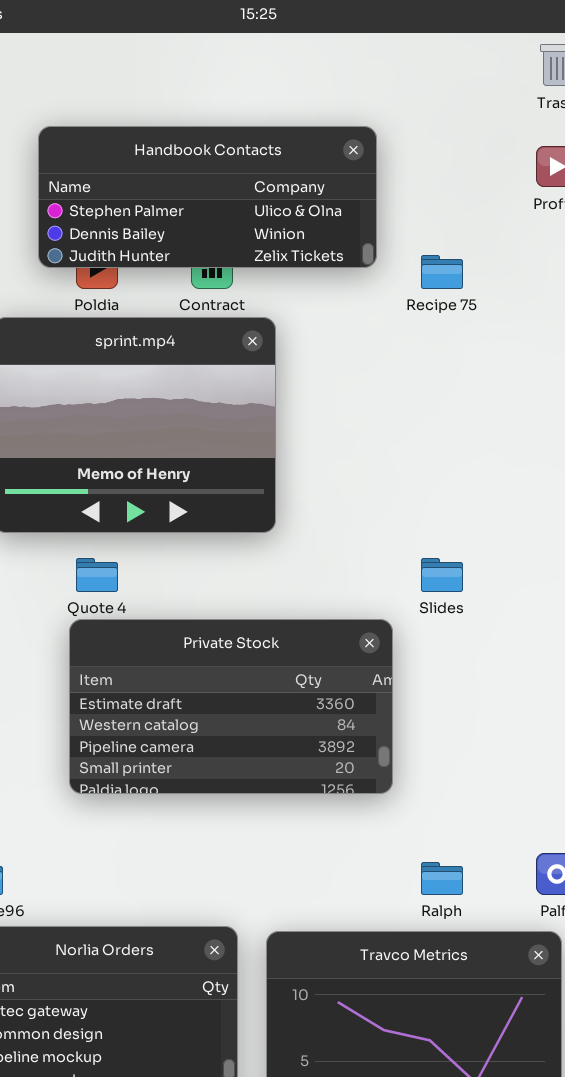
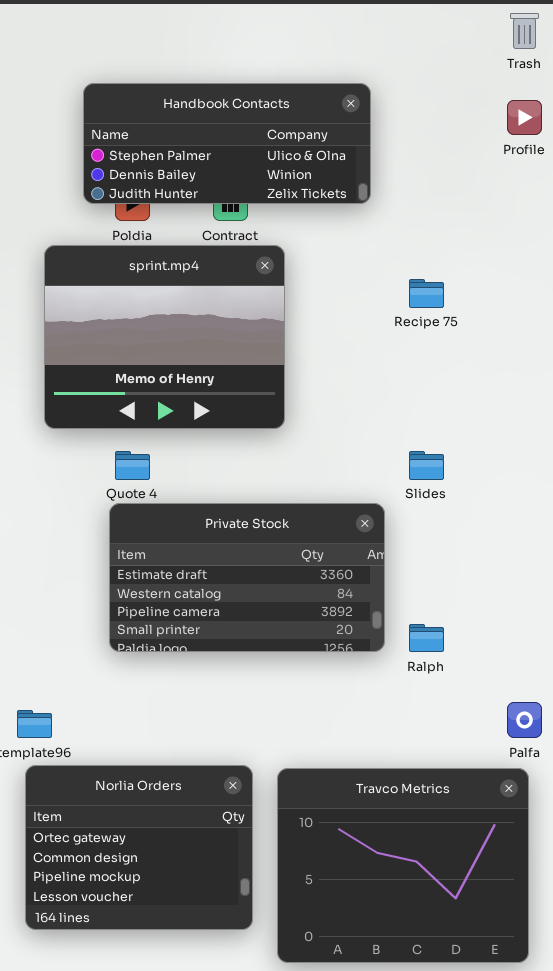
Recipe 75: [421,255,463,289] -> [409,279,444,308], moved
Ralph: [421,862,463,895] -> [409,624,444,652], moved

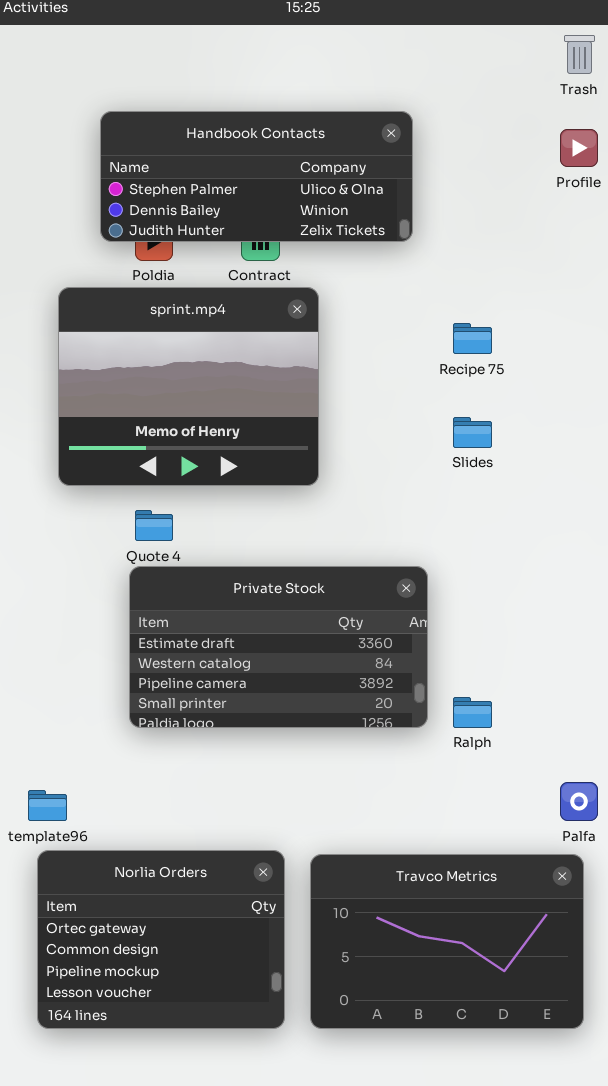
Slides: [409,451,444,480] -> [453,417,492,448], moved
Travco Metrics: [277,768,529,963] -> [310,854,584,1029], resized

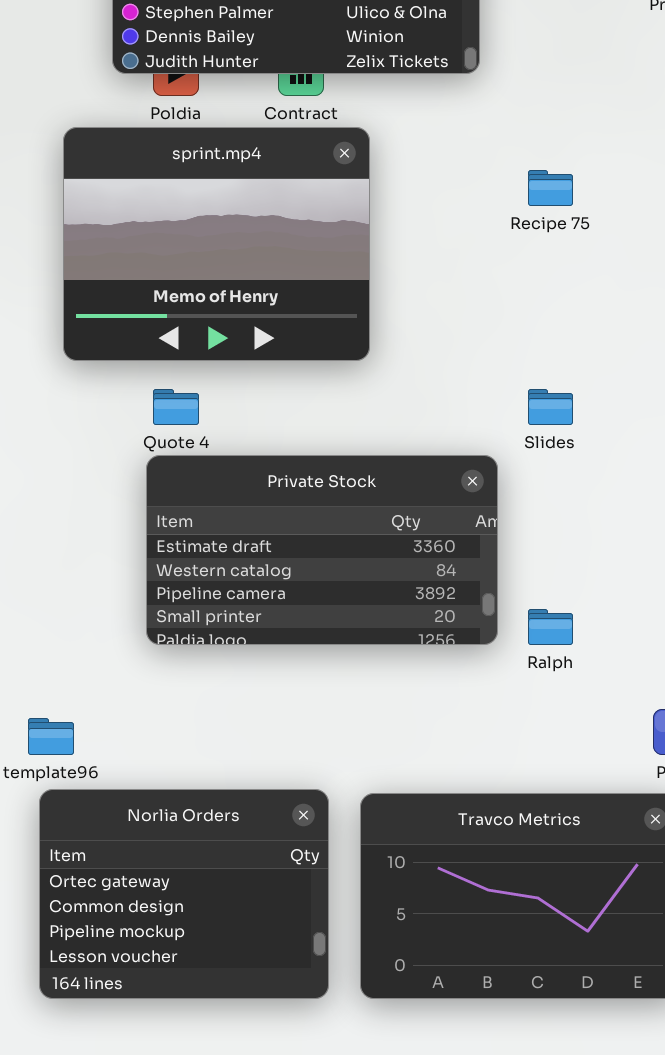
Slides: [453,417,492,448] -> [528,389,573,425], moved

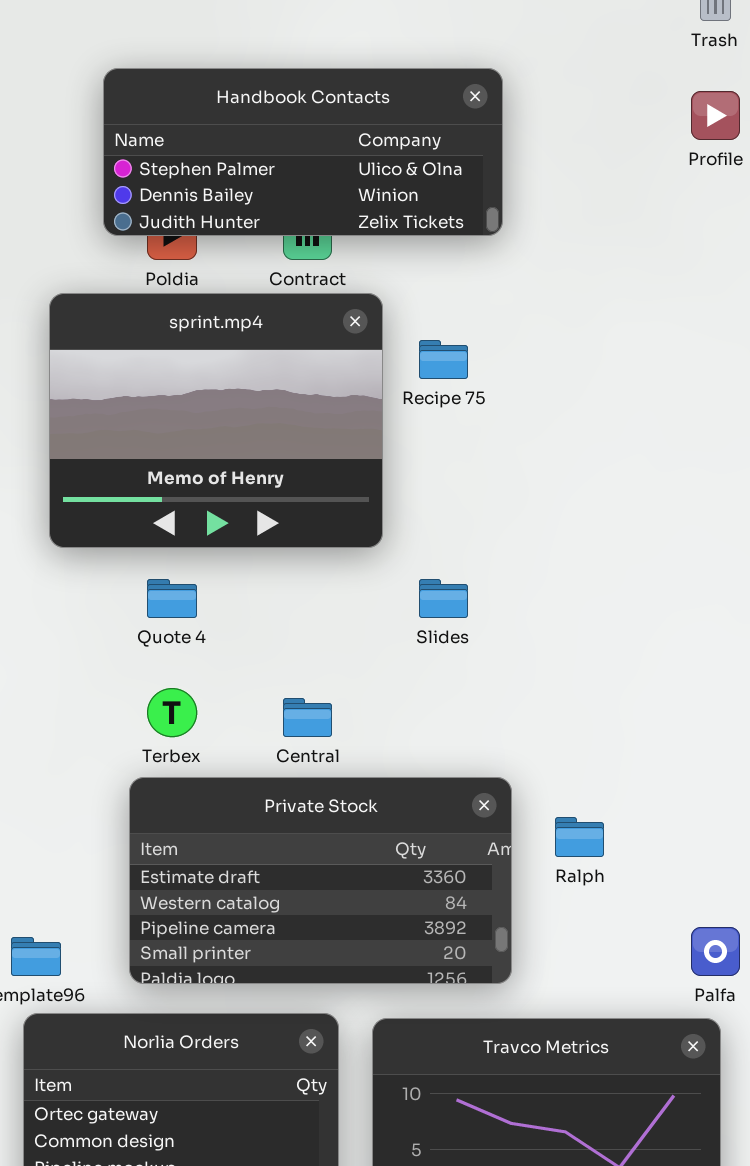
Recipe 75: [528,170,573,206] -> [419,340,468,379], moved
Slides: [528,389,573,425] -> [419,579,468,618], moved
Private Stock: [146,455,498,645] -> [129,777,512,984], moved

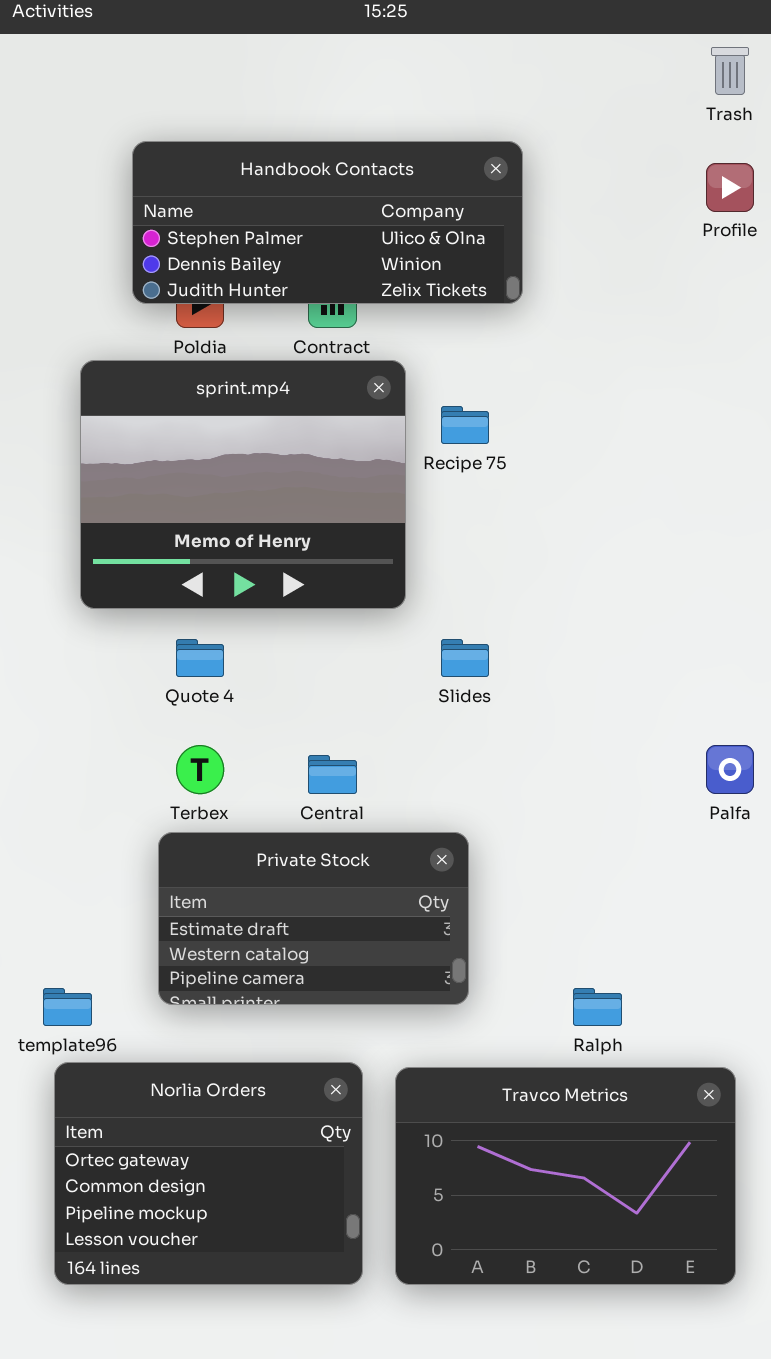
Private Stock: [129,777,512,984] -> [158,832,469,1005], resized
Ralph: [555,817,604,857] -> [573,988,622,1026], moved
Palfa: [691,927,740,976] -> [706,745,754,794], moved

